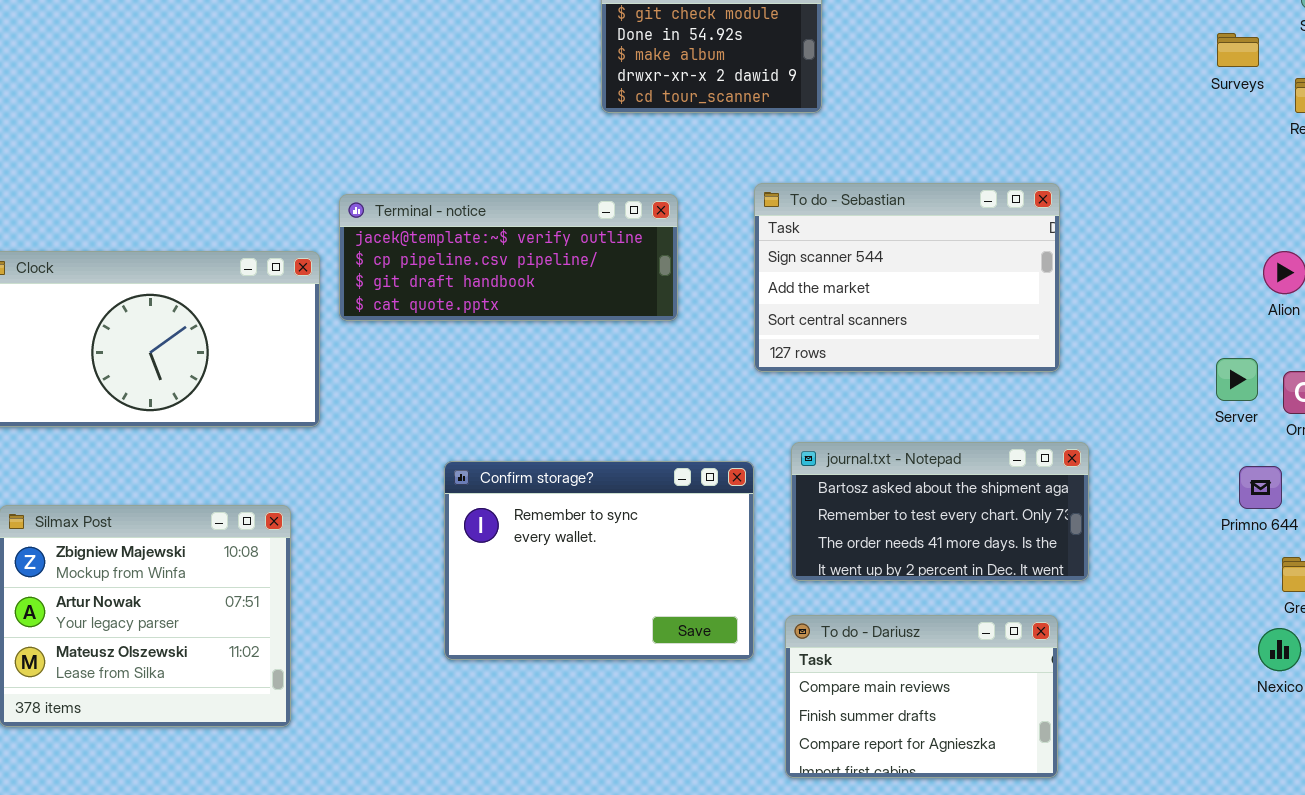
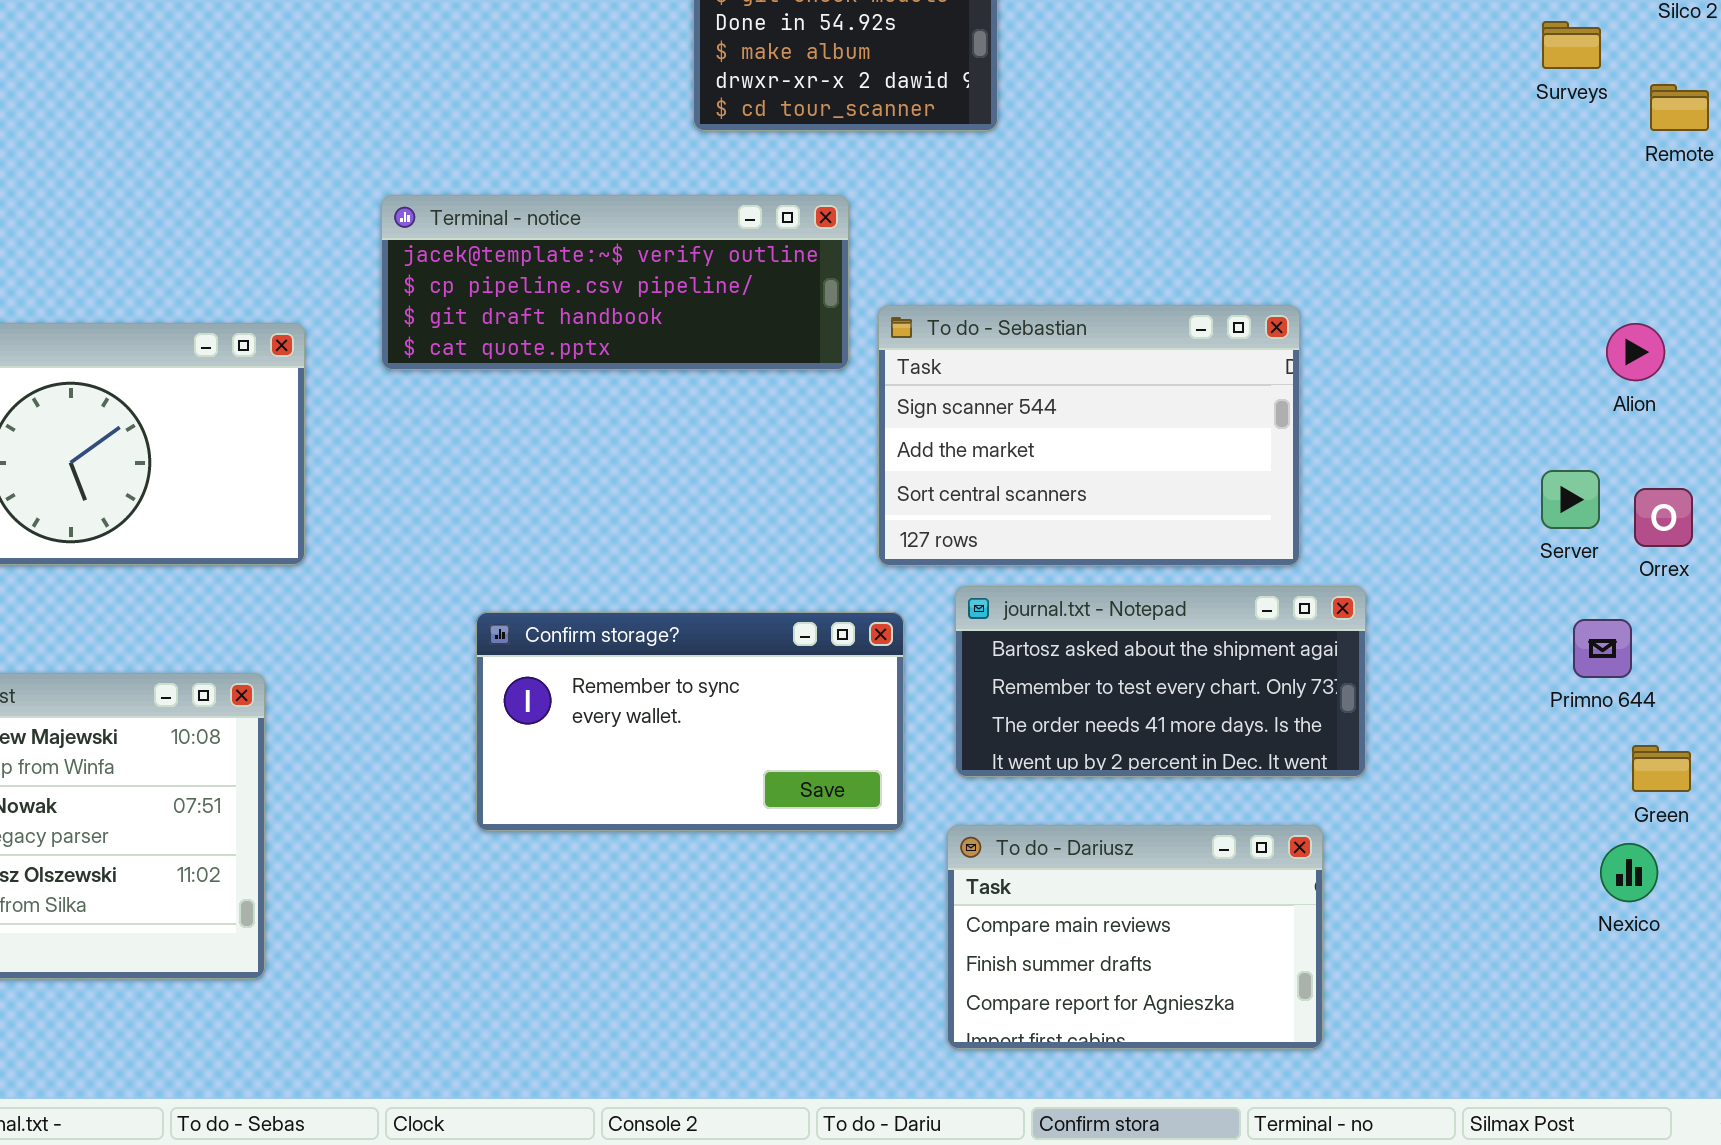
To do - Sebastian: [754,183,1060,372] -> [878,305,1300,566], moved
Terminal - notice: [339,194,678,321] -> [381,195,849,370], moved
Confirm storage?: [444,461,754,660] -> [476,612,904,831], resized

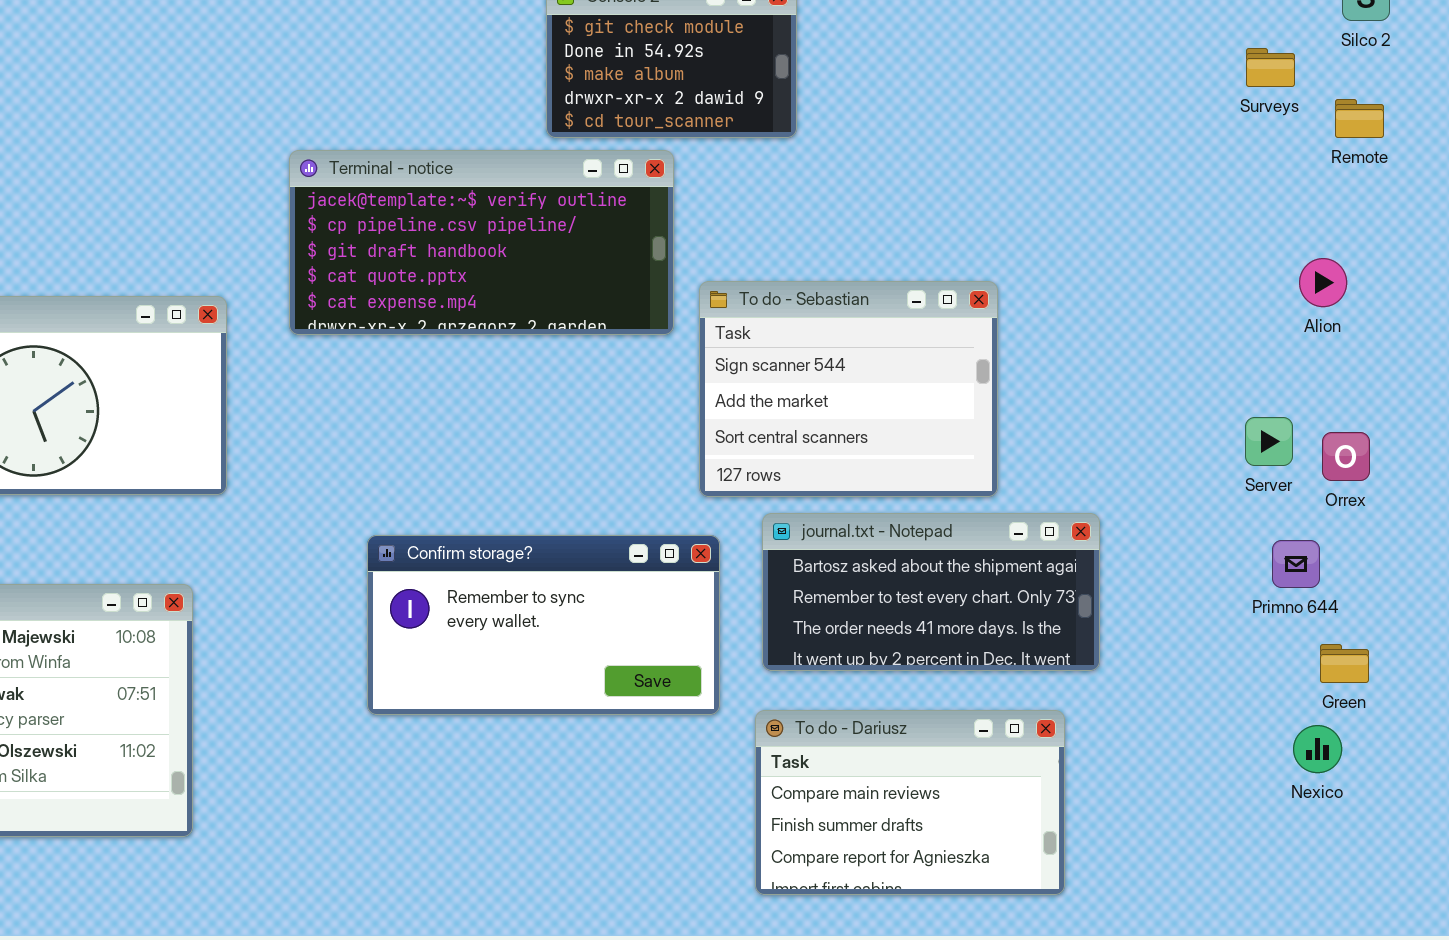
Terminal - notice: [381,195,849,370] -> [289,150,674,335], resized
To do - Sebastian: [878,305,1300,566] -> [699,281,998,497], resized
Alion: [1606,323,1665,381] -> [1299,258,1347,307], moved

